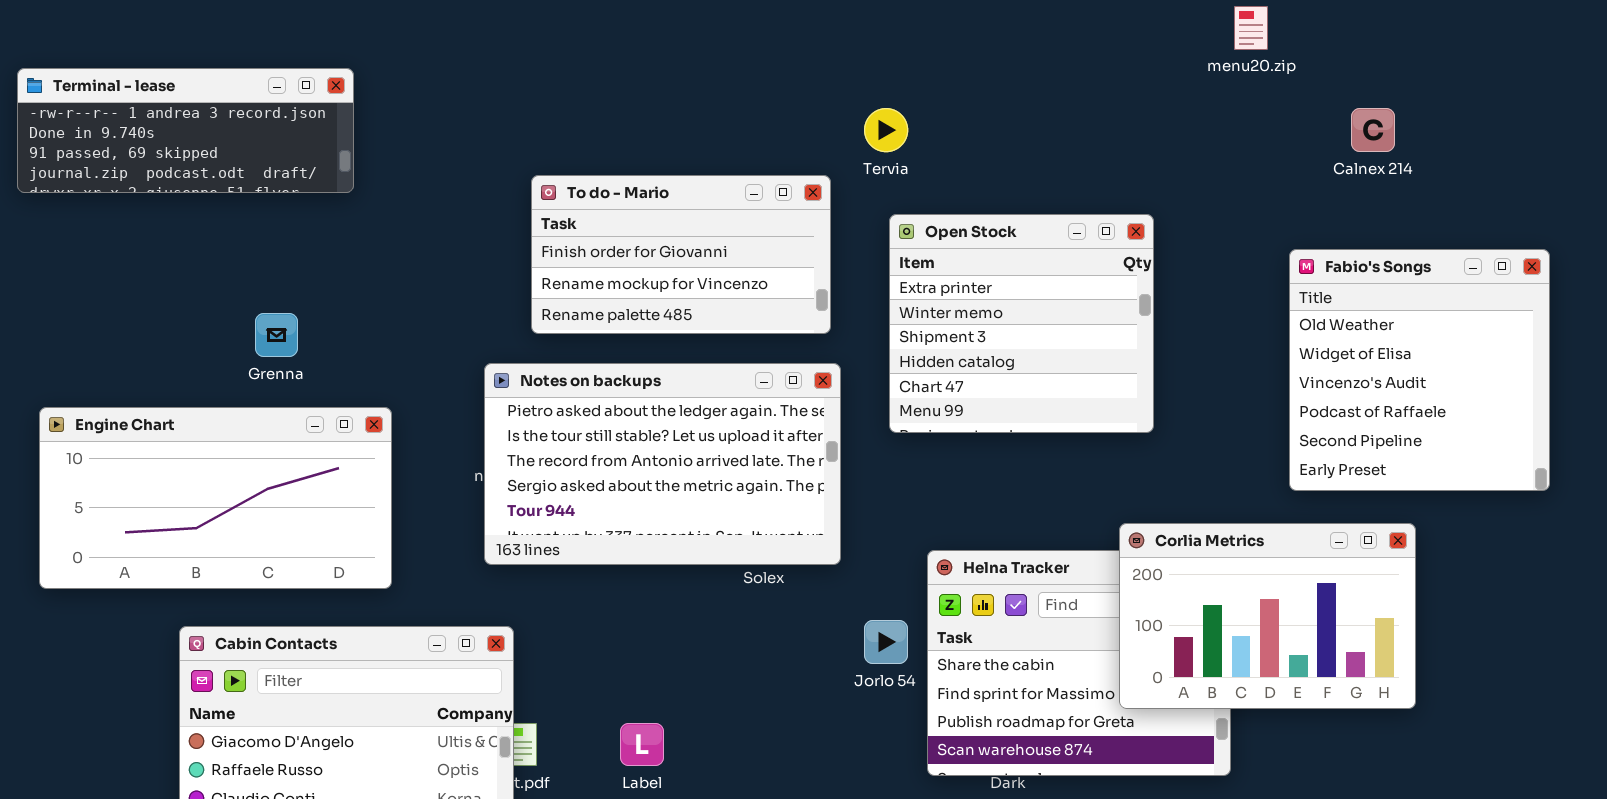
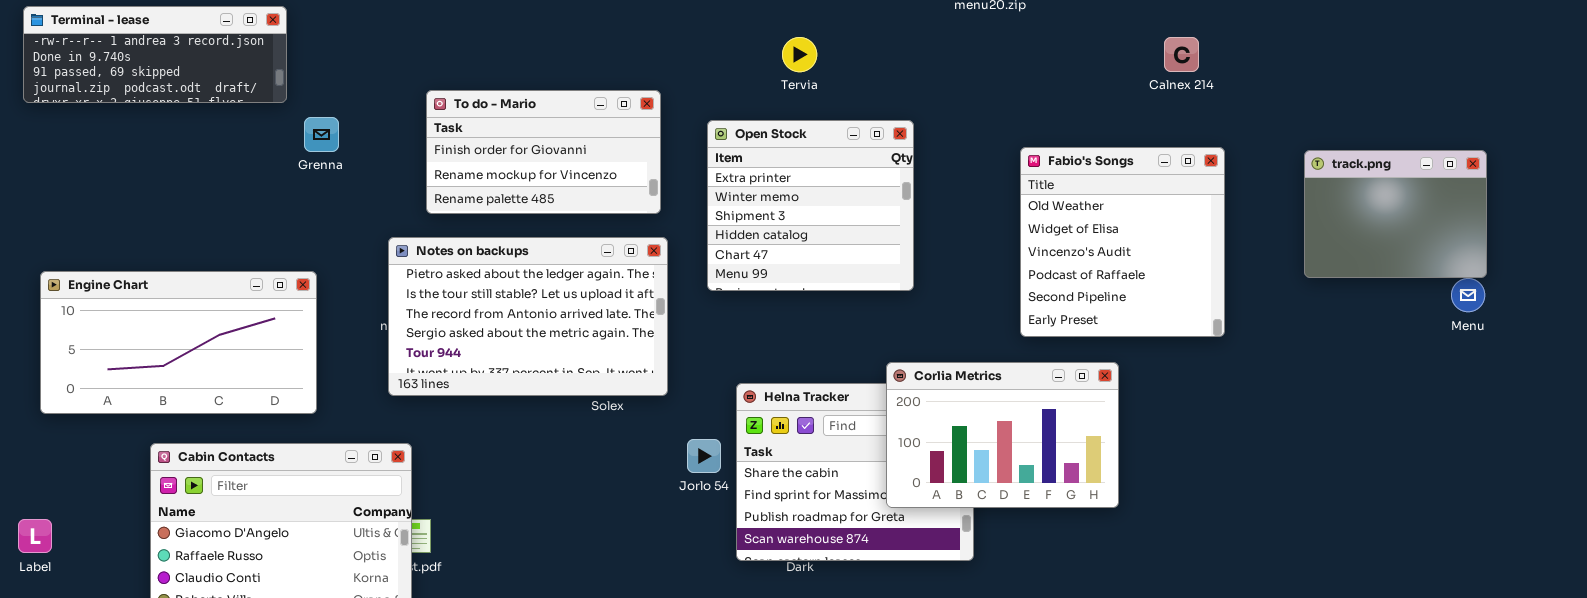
Tervia: [864,108,908,152] -> [782,37,817,72], moved
Calnex 214: [1351,108,1395,152] -> [1164,37,1199,72], moved
Grenna: [255,313,298,357] -> [304,117,339,152], moved
Label: [620,723,664,766] -> [18,519,52,553], moved

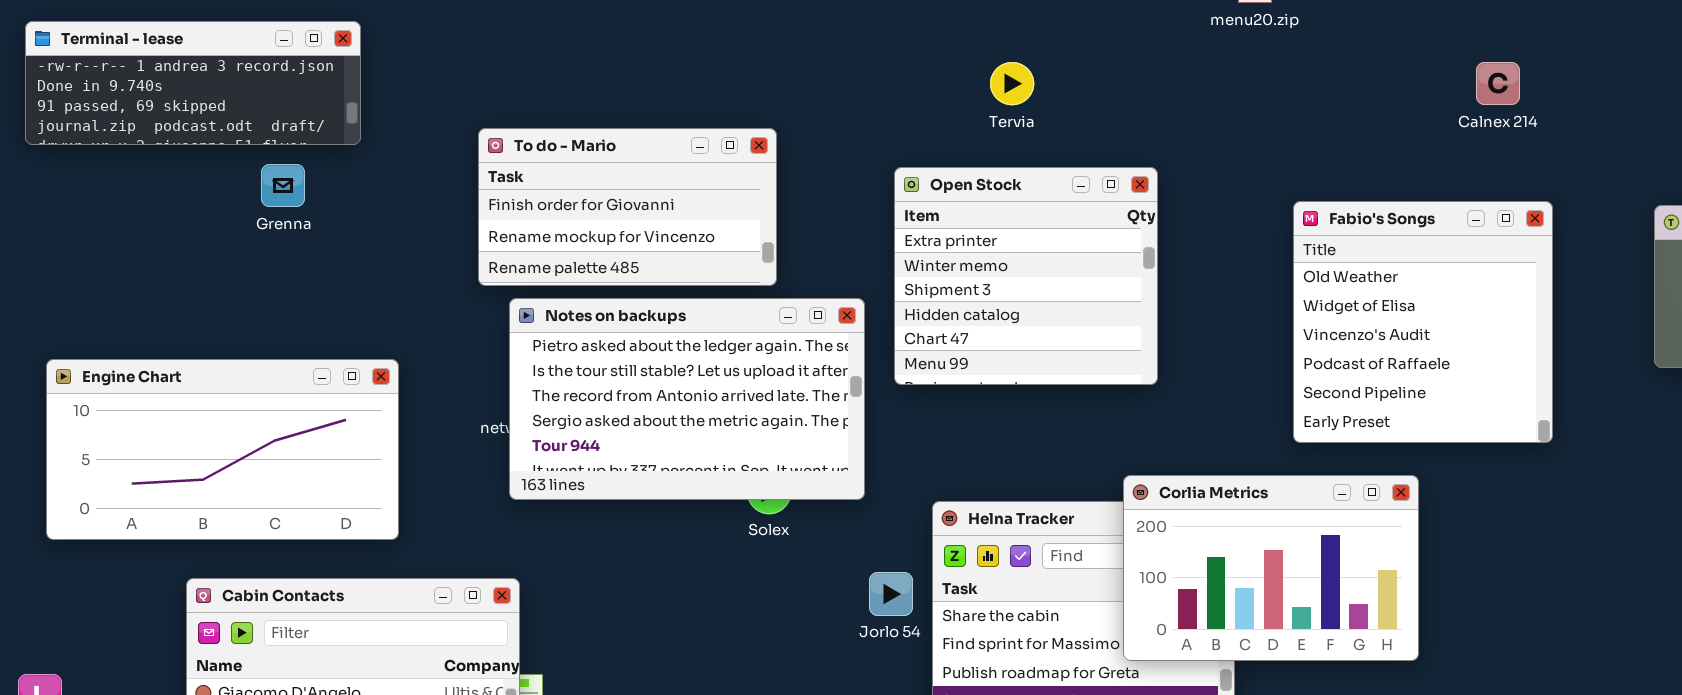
To do - Mario: [426,90,661,214] -> [478,128,777,286], moved
Grenna: [304,117,339,152] -> [261,164,305,207], moved
Notes on backups: [388,237,668,396] -> [509,298,865,500], moved

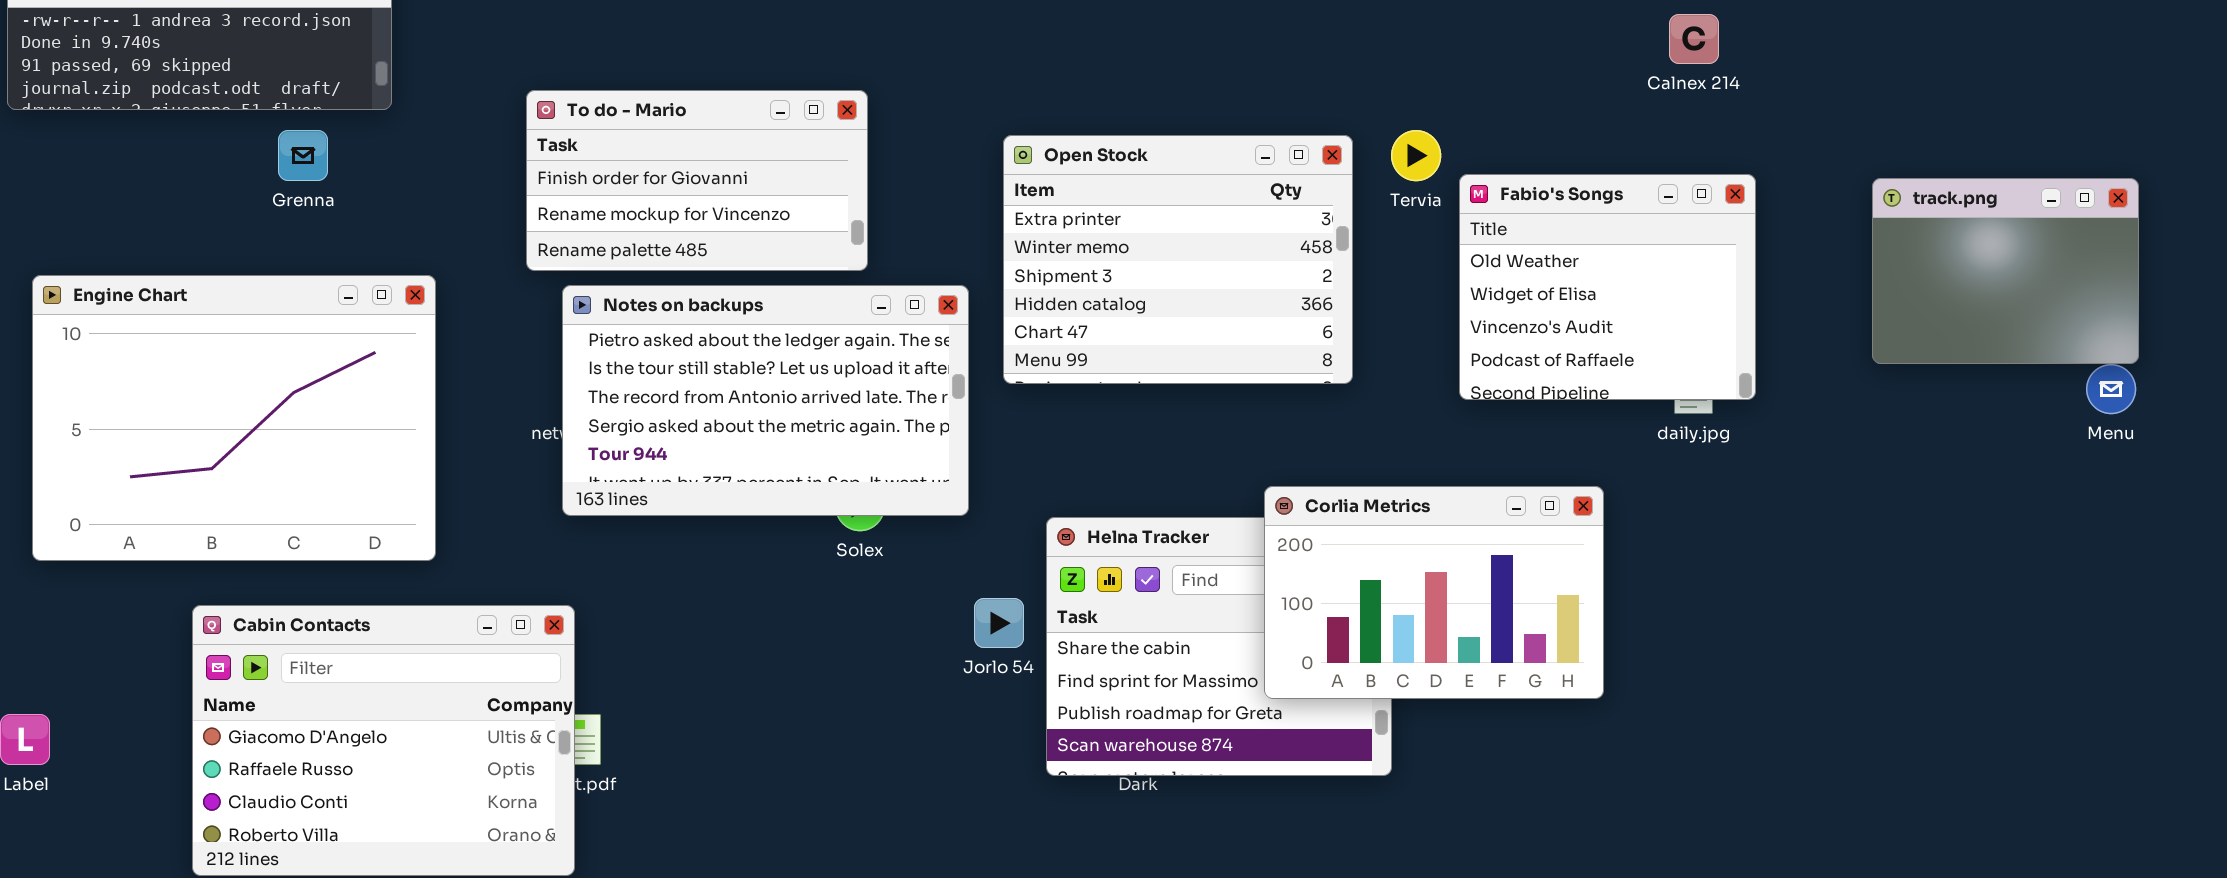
Tervia: [990,62,1034,105] -> [1391,130,1441,181], moved
Open Stock: [894,167,1158,385] -> [1003,135,1353,384], resized
Fabio's Songs: [1293,201,1553,443] -> [1459,174,1756,400], resized
Engine Chart: [46,359,399,540] -> [32,275,436,561], resized

